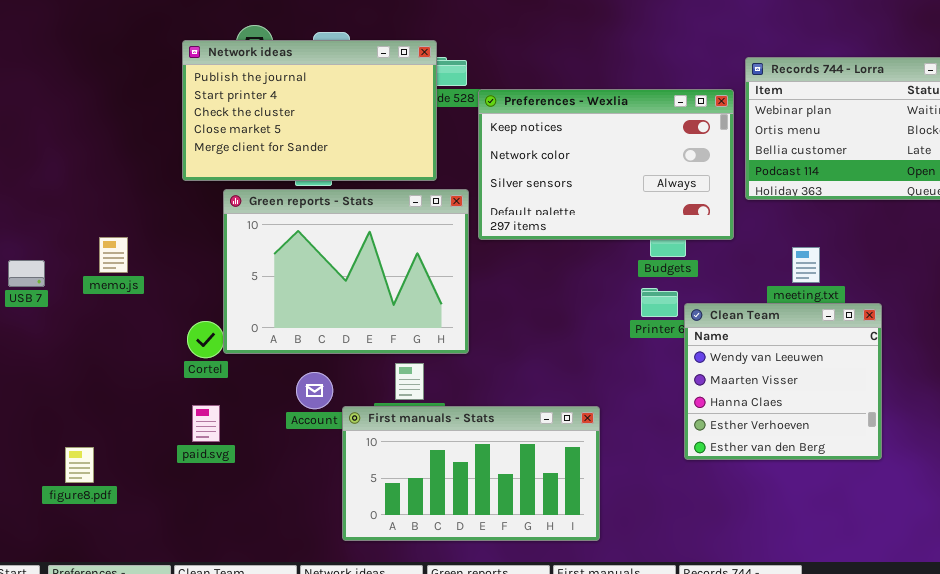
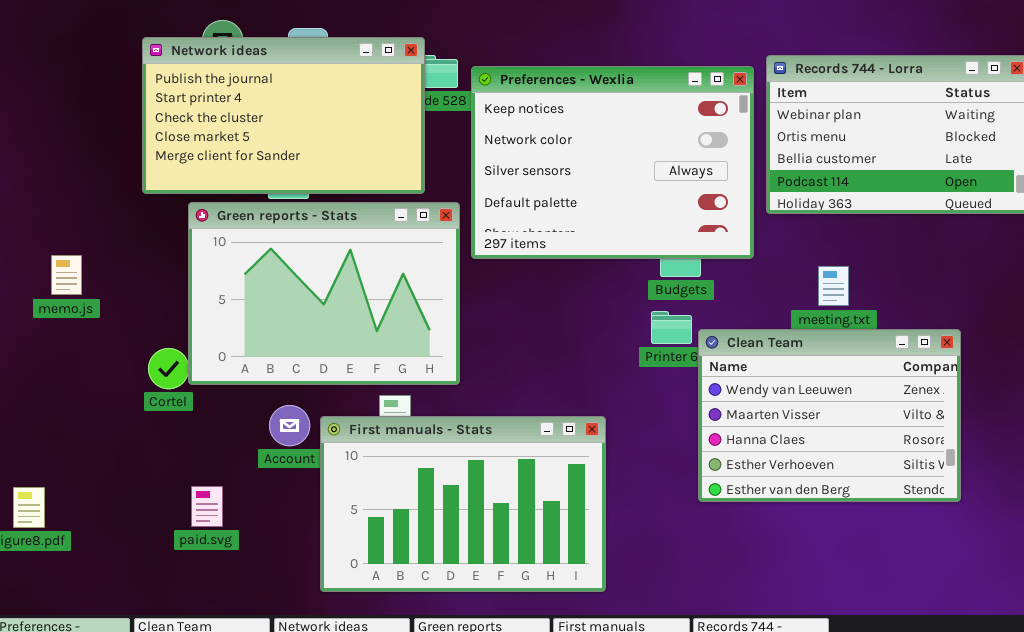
Preferences - Wexlia: [478,89,734,240] -> [471,66,754,259], resized
Clean Team: [684,303,882,460] -> [698,329,961,502], resized
paid.svg: [192,405,220,442] -> [191,486,223,527], moved
First manuals - Stats: [342,406,600,541] -> [320,416,606,592], resized

